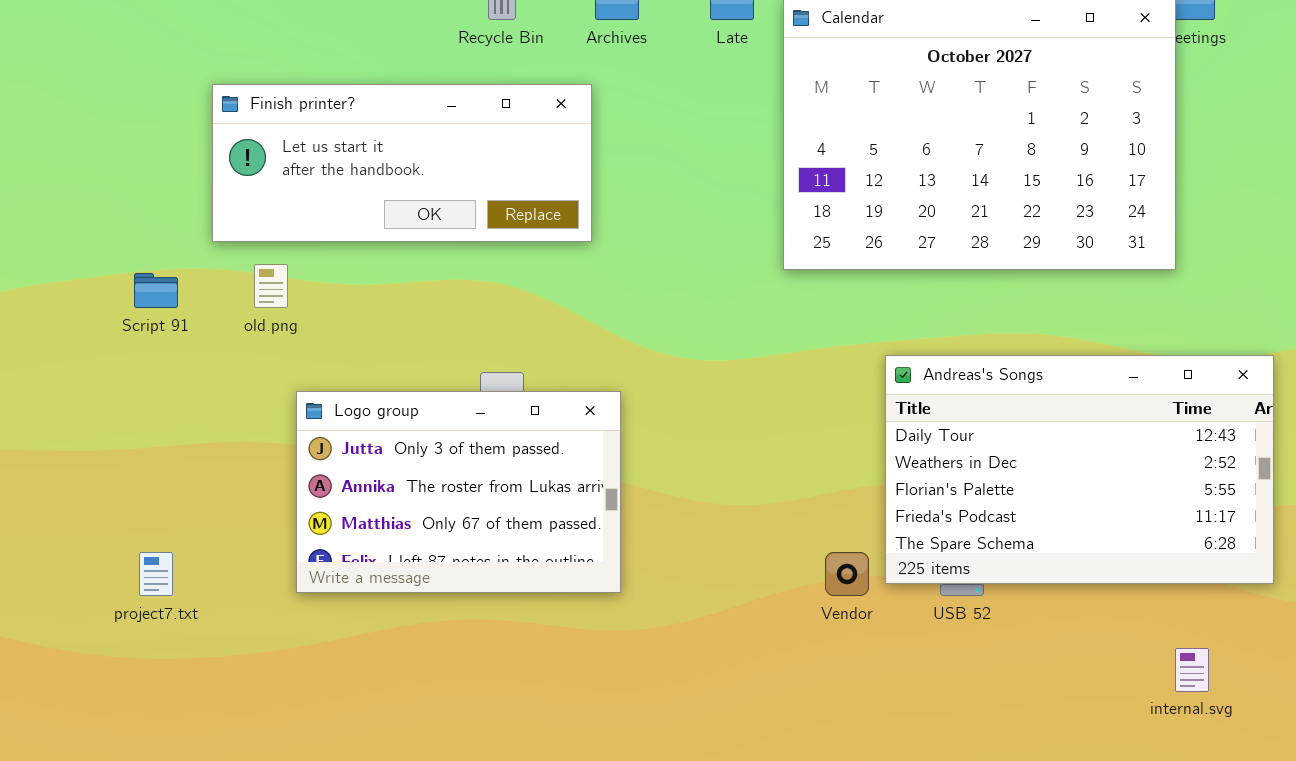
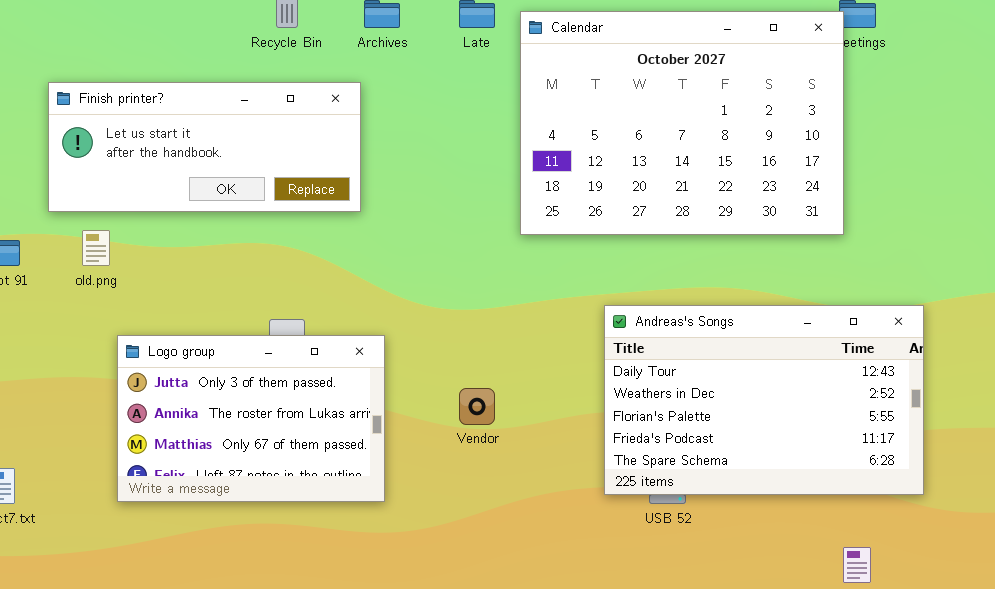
Vendor: [825,552,869,596] -> [459,388,495,425], moved

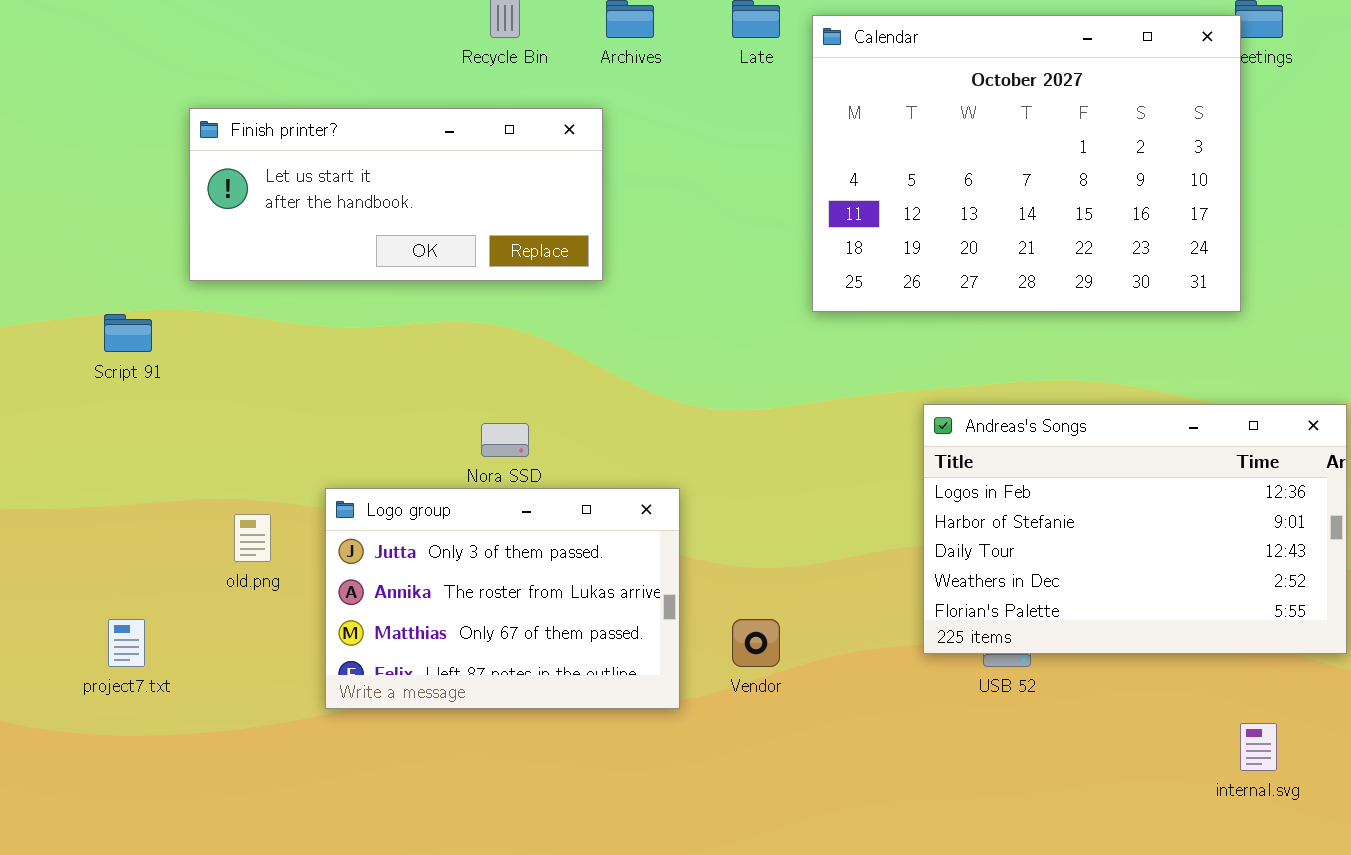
old.png: [82,230,110,266] -> [234,514,271,562], moved
Andreas's Songs: [604,305,924,495] -> [923,404,1347,654], scrolled up 2 rows
Logo group: [117,335,385,502] -> [325,488,680,709], moved
Vendor: [459,388,495,425] -> [732,619,780,667], moved

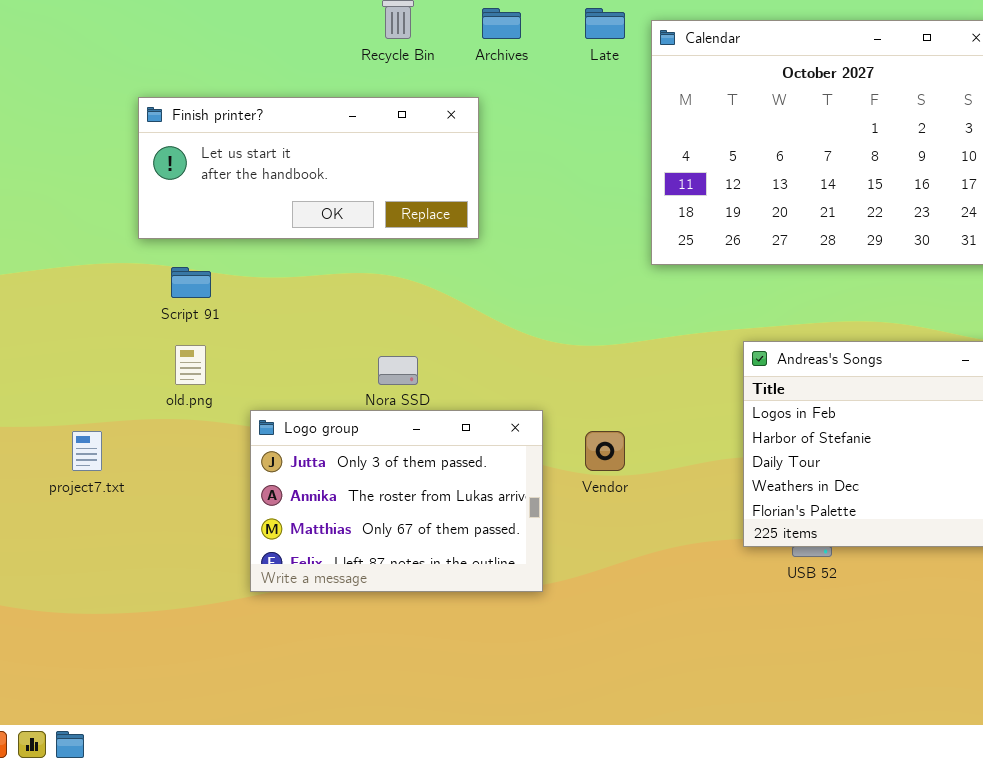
Script 91: [104,314,152,352] -> [171,267,211,298], moved
old.png: [234,514,271,562] -> [175,345,206,385], moved
project7.txt: [108,619,145,667] -> [72,431,102,471], moved
Vendor: [732,619,780,667] -> [585,431,625,471], moved

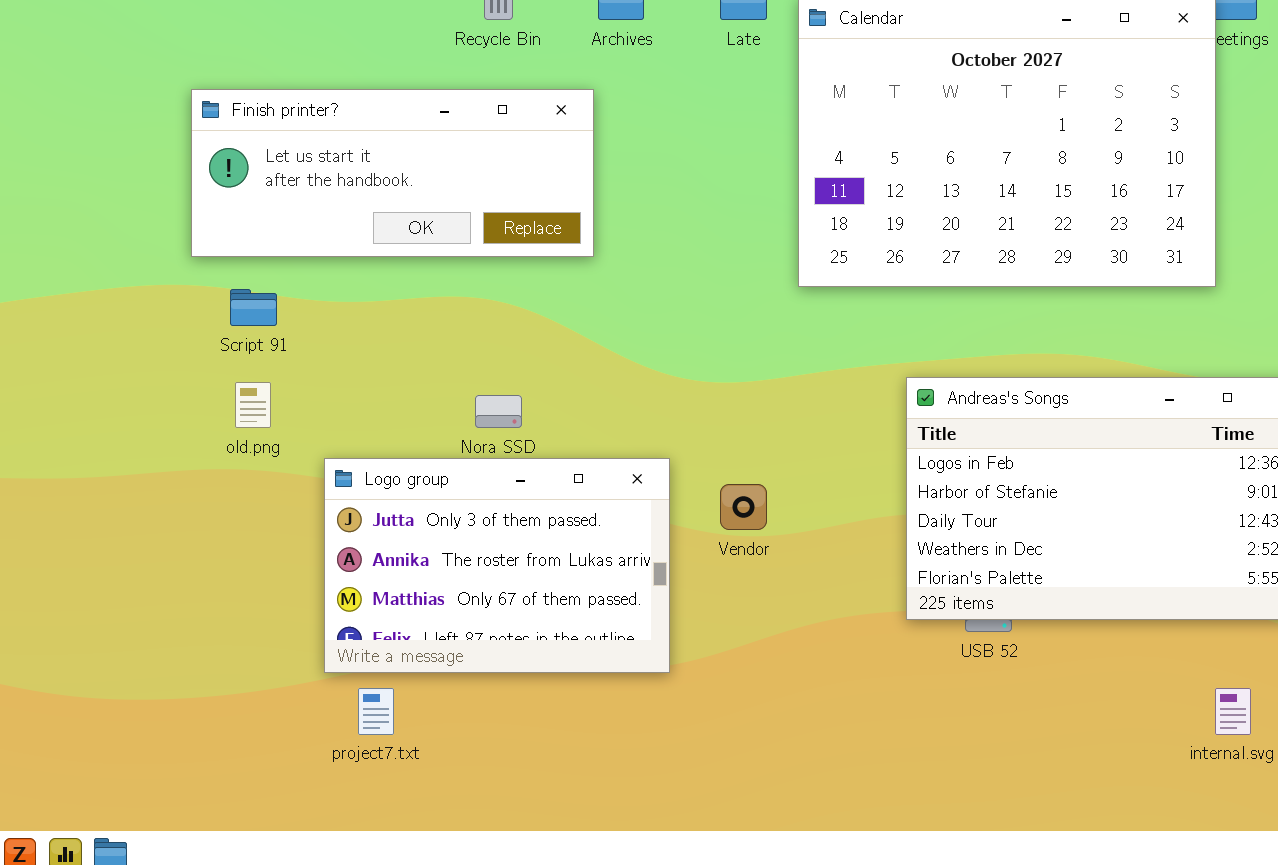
project7.txt: [72,431,102,471] -> [358,688,394,735], moved

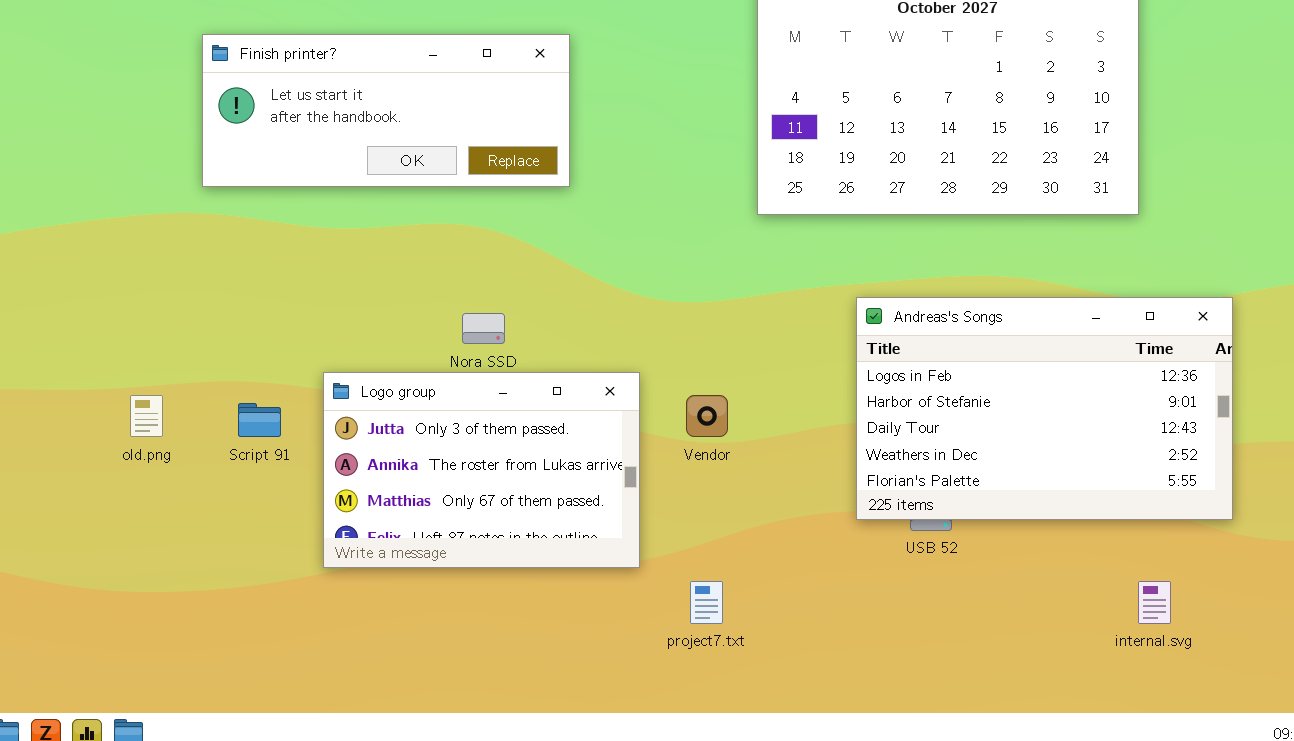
Script 91: [230,289,277,326] -> [238,403,281,437], moved
old.png: [235,382,271,428] -> [130,395,163,437], moved
project7.txt: [358,688,394,735] -> [690,581,723,624], moved

